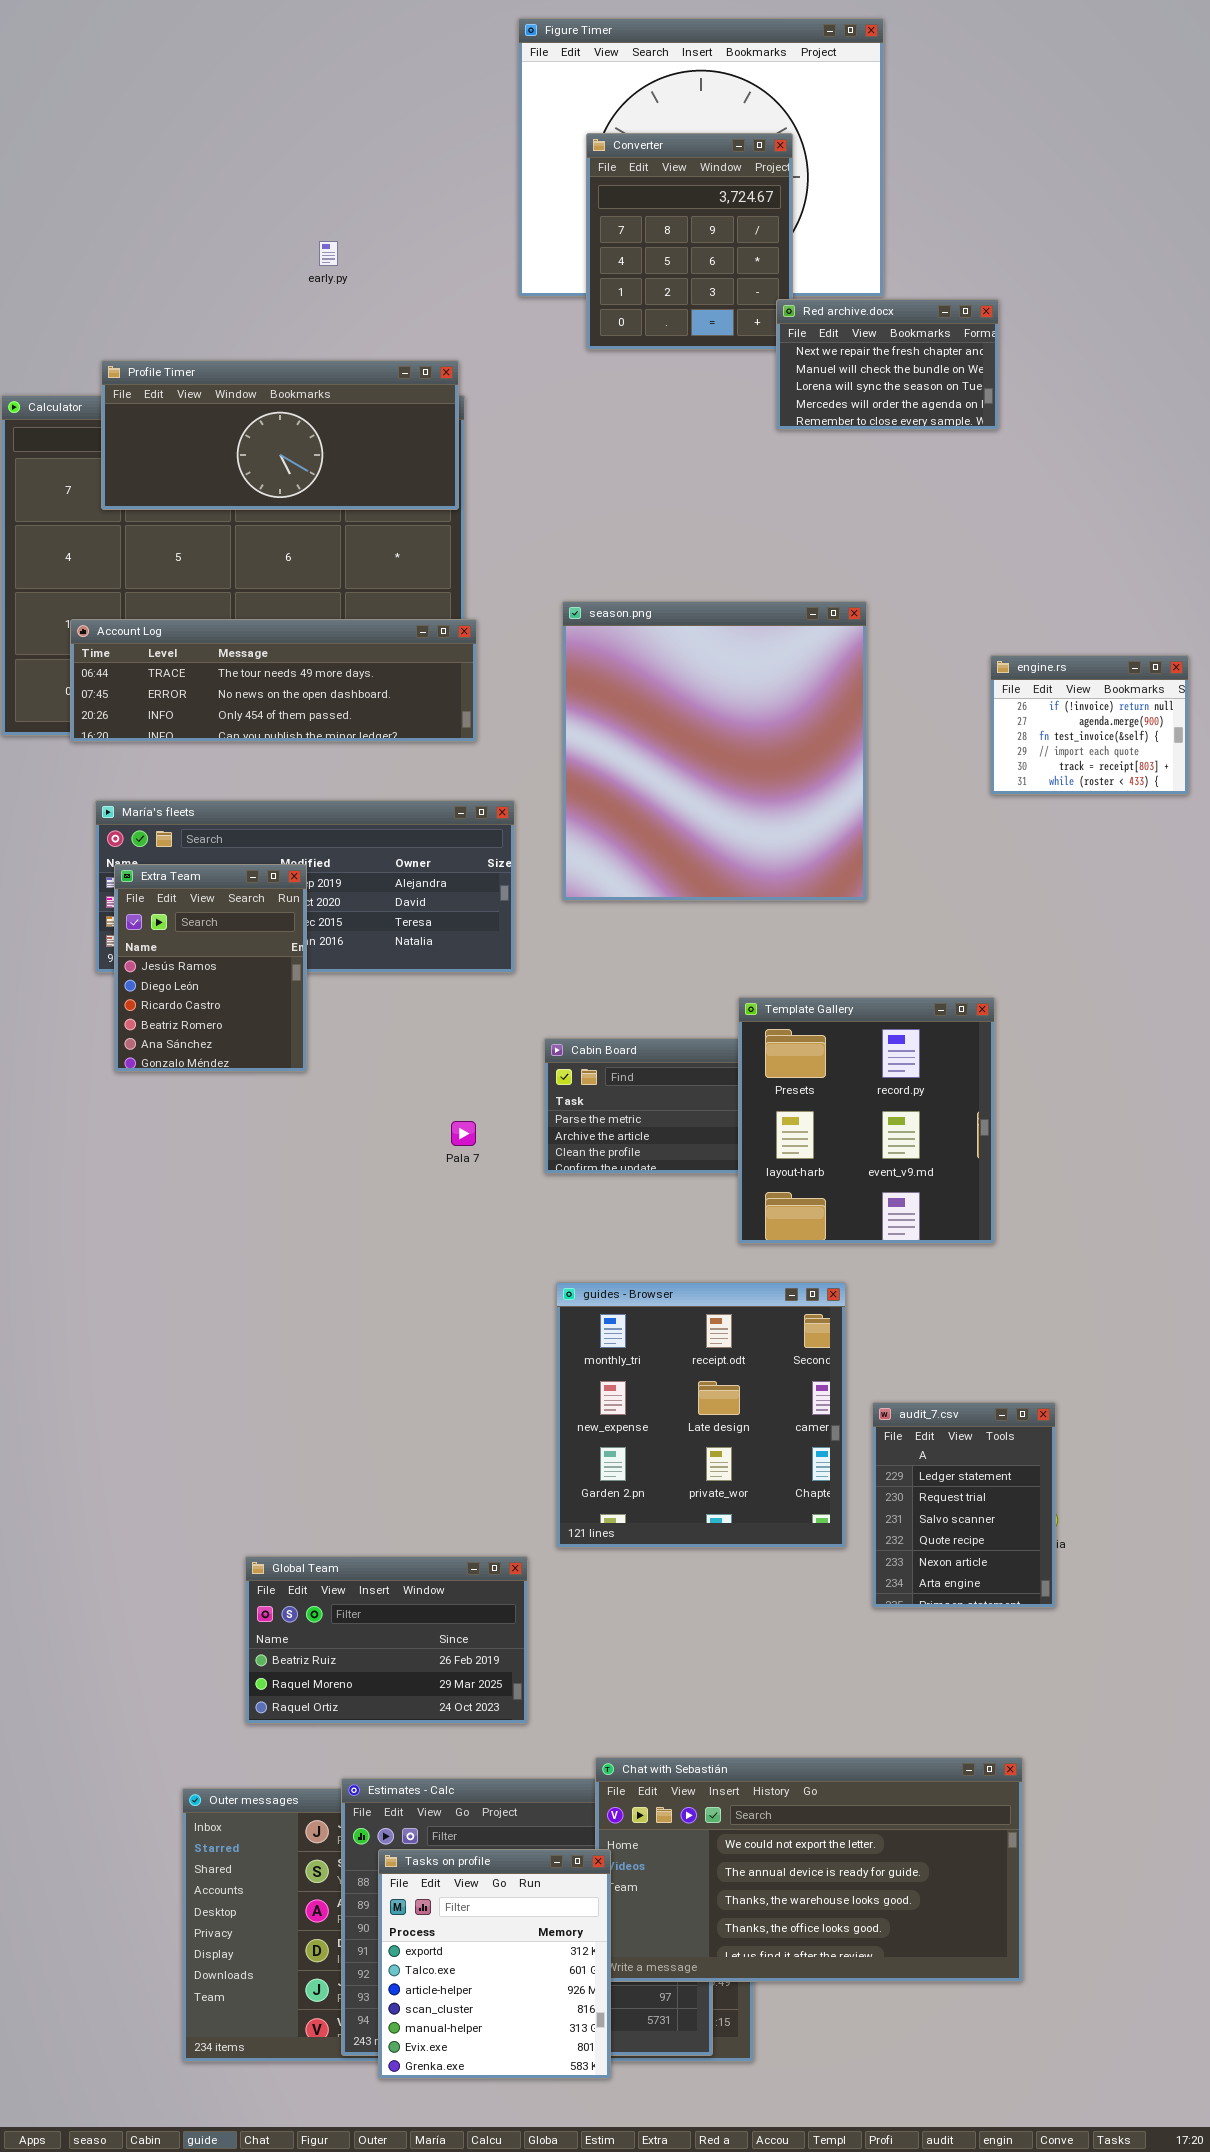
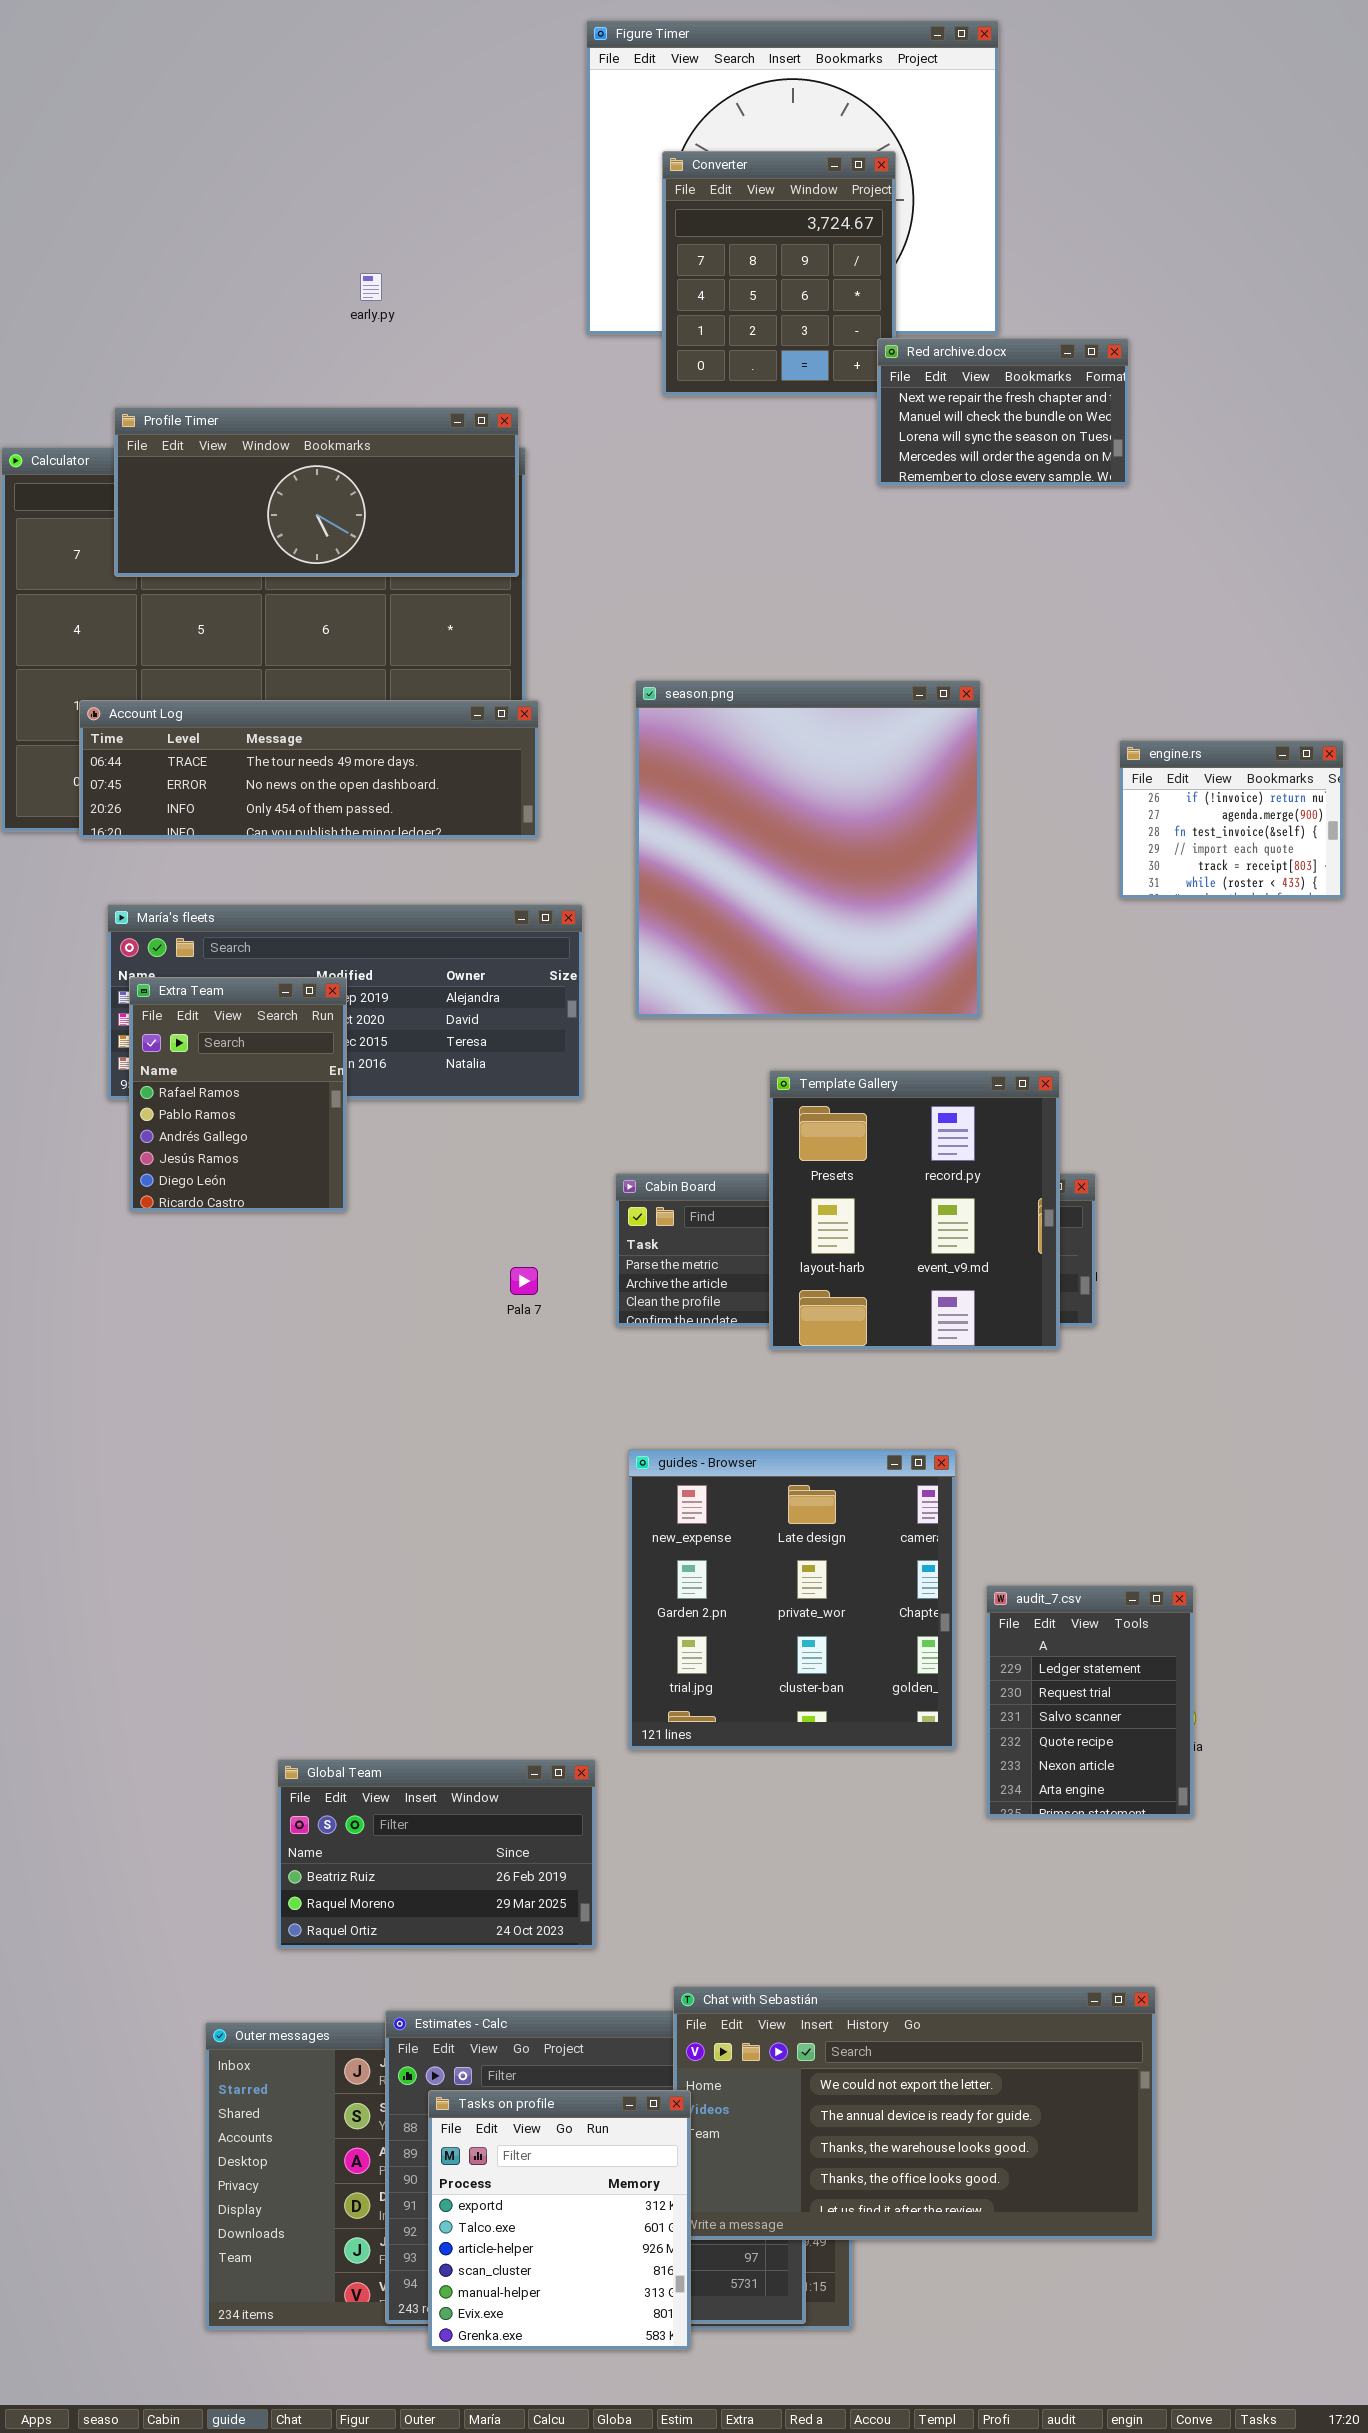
Extra Team: [114,864,307,1072] -> [129,977,347,1212], scrolled up 3 rows
Template Gallery: [738,997,995,1244] -> [769,1070,1060,1350], moved
guides - Browser: [556,1282,846,1548] -> [628,1449,956,1750], scrolled down 1 row

